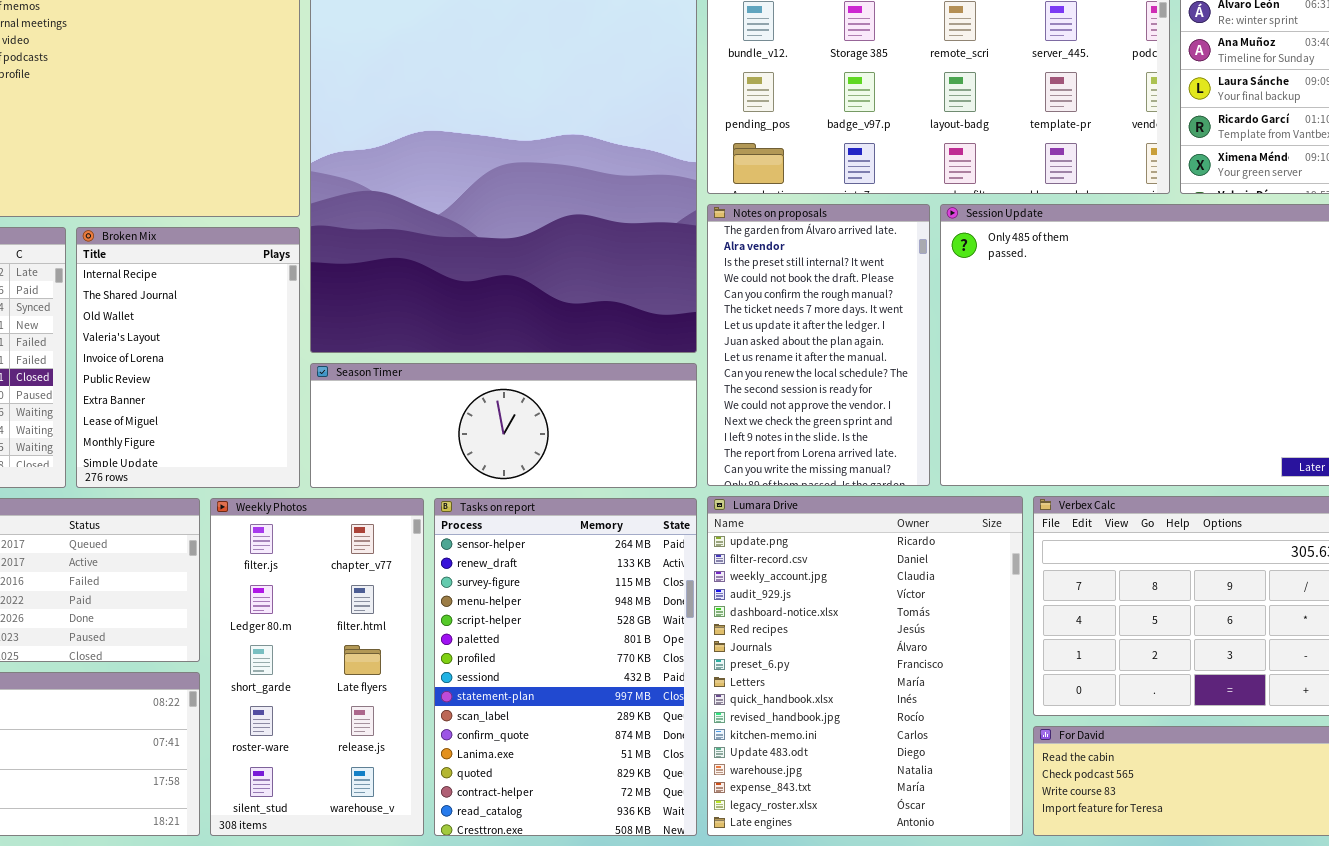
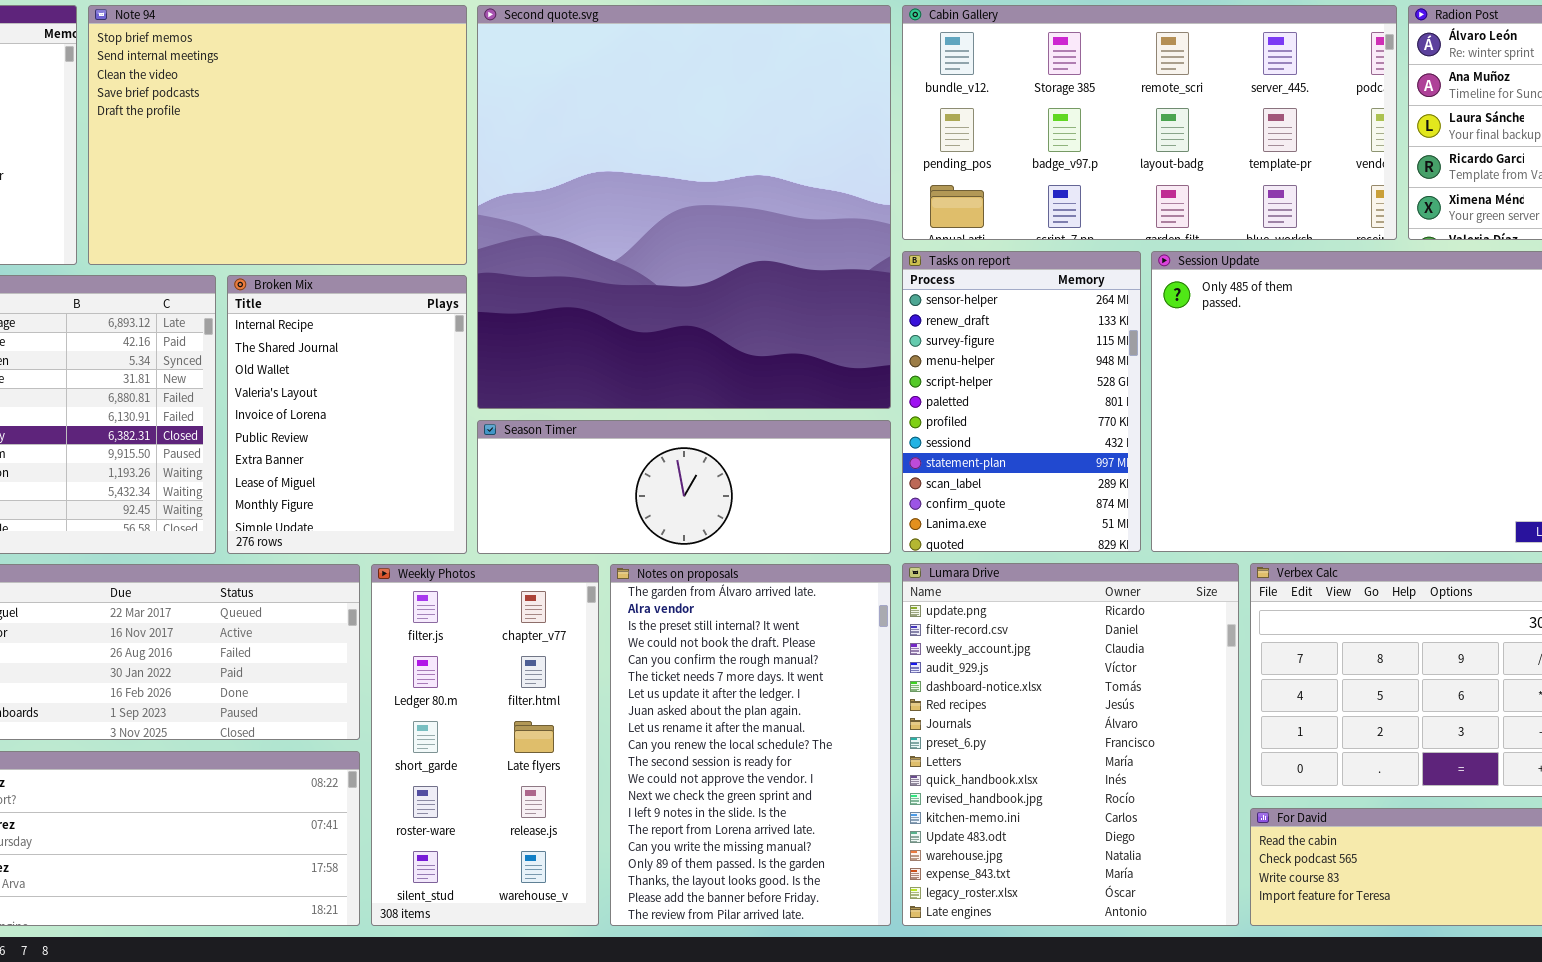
Notes on proposals: [707,204,930,486] -> [610,564,891,926], moved, resized
Tasks on report: [434,498,697,836] -> [902,251,1141,552], moved, resized

